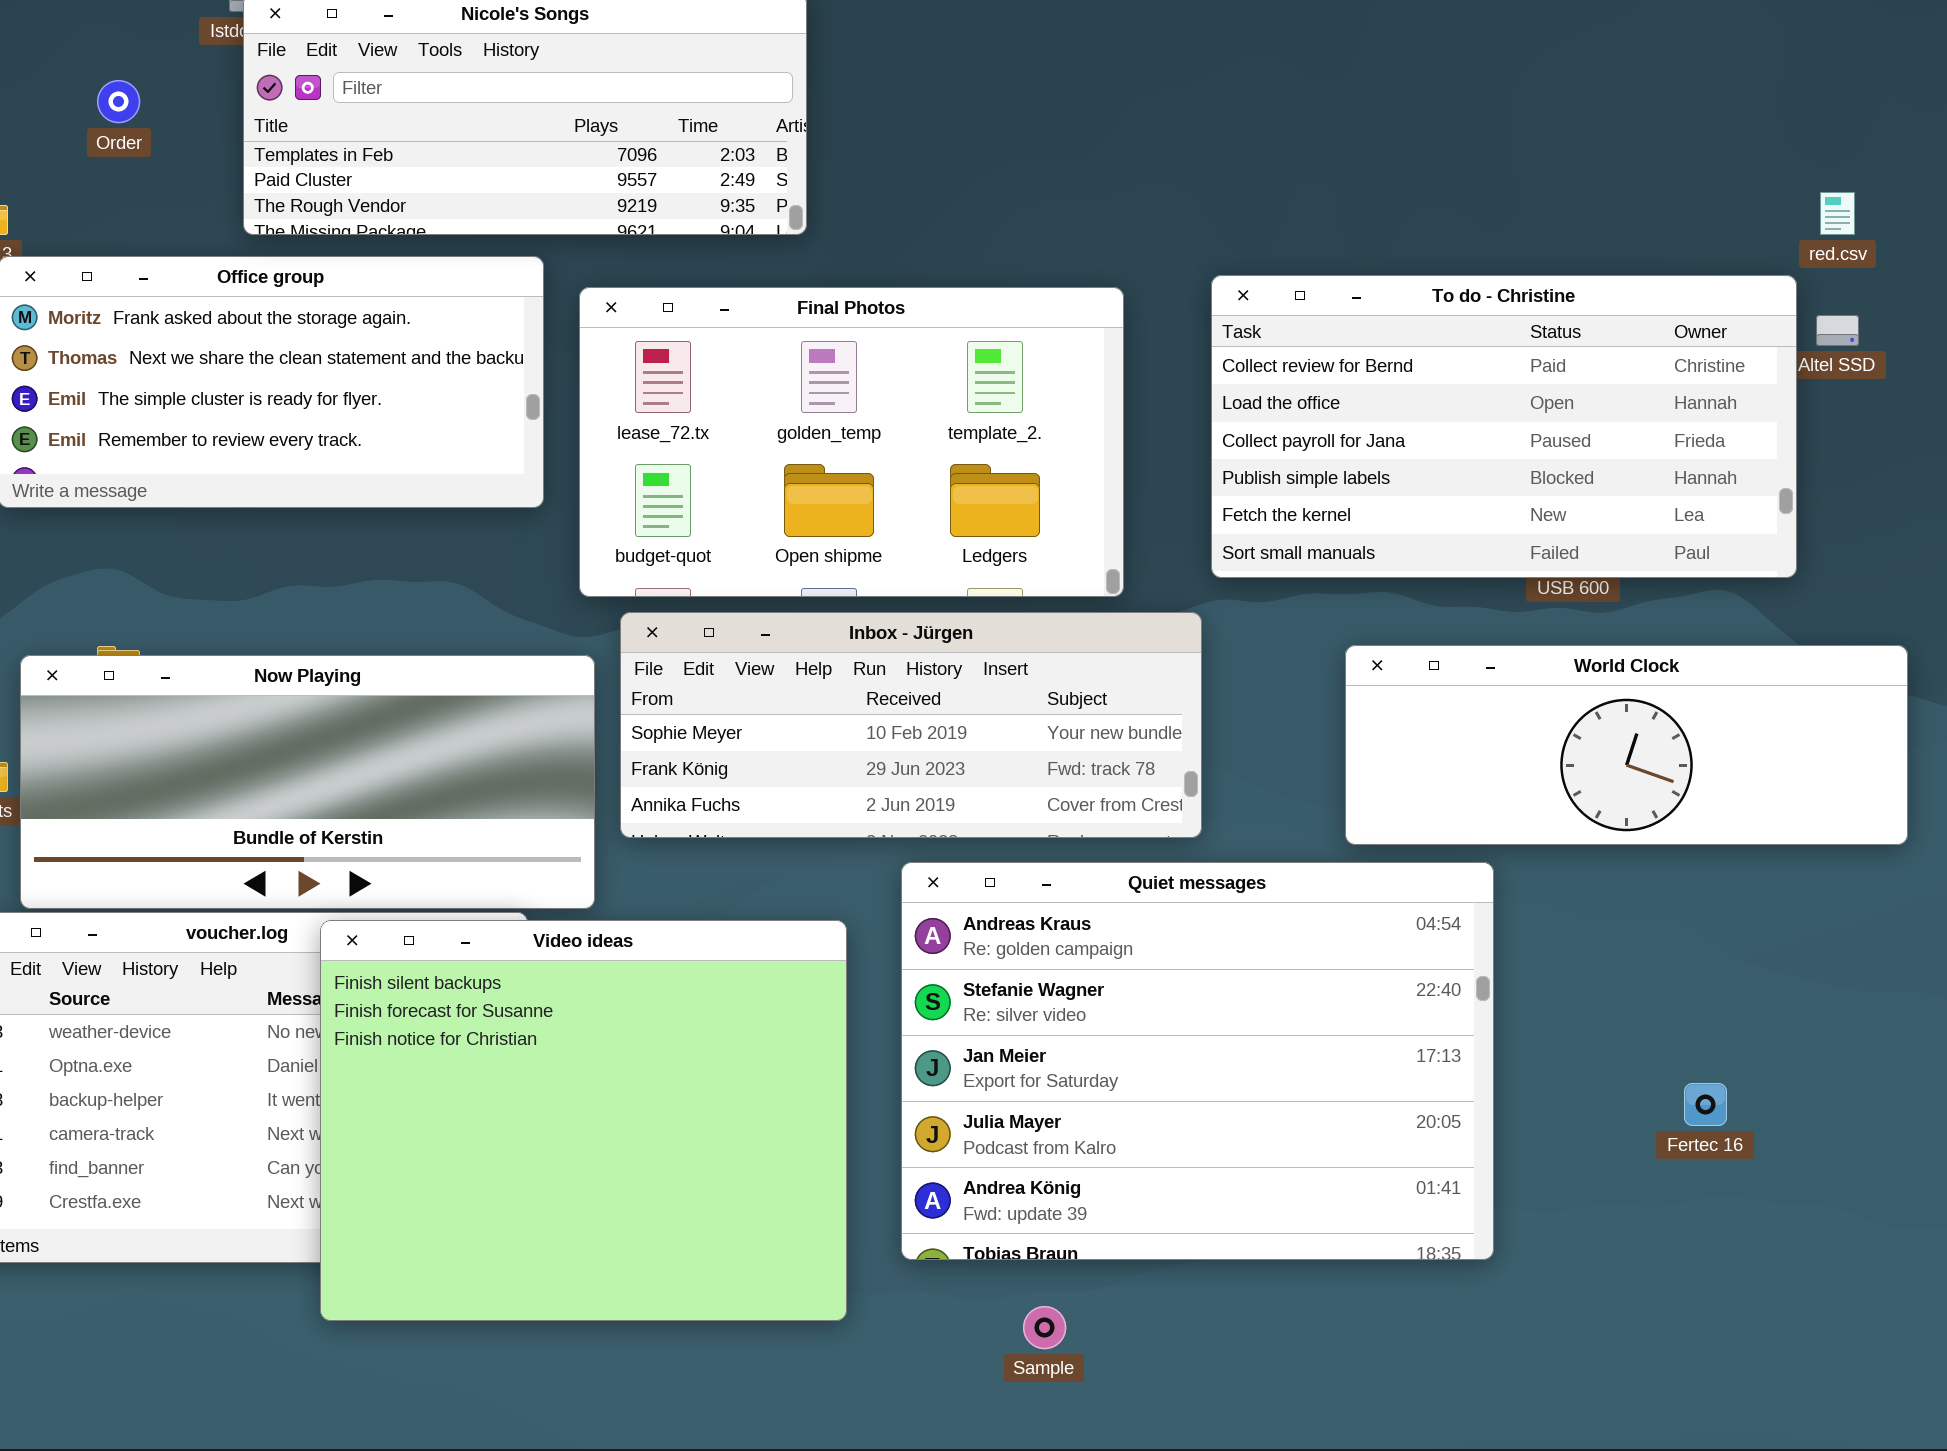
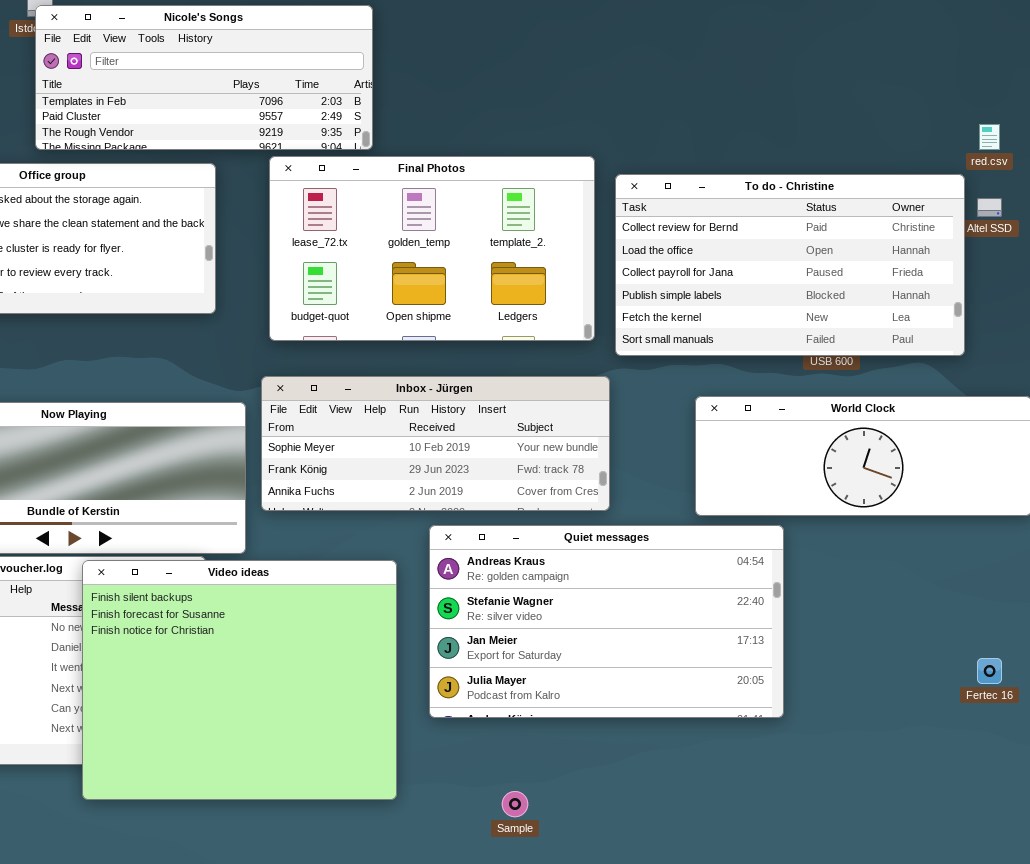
Final Photos: [579,287,1124,597] -> [269,156,595,341], moved
Quiet messages: [901,862,1494,1260] -> [429,525,784,718], resized
Fertec 16: [1684,1083,1727,1126] -> [977,658,1002,684], moved

